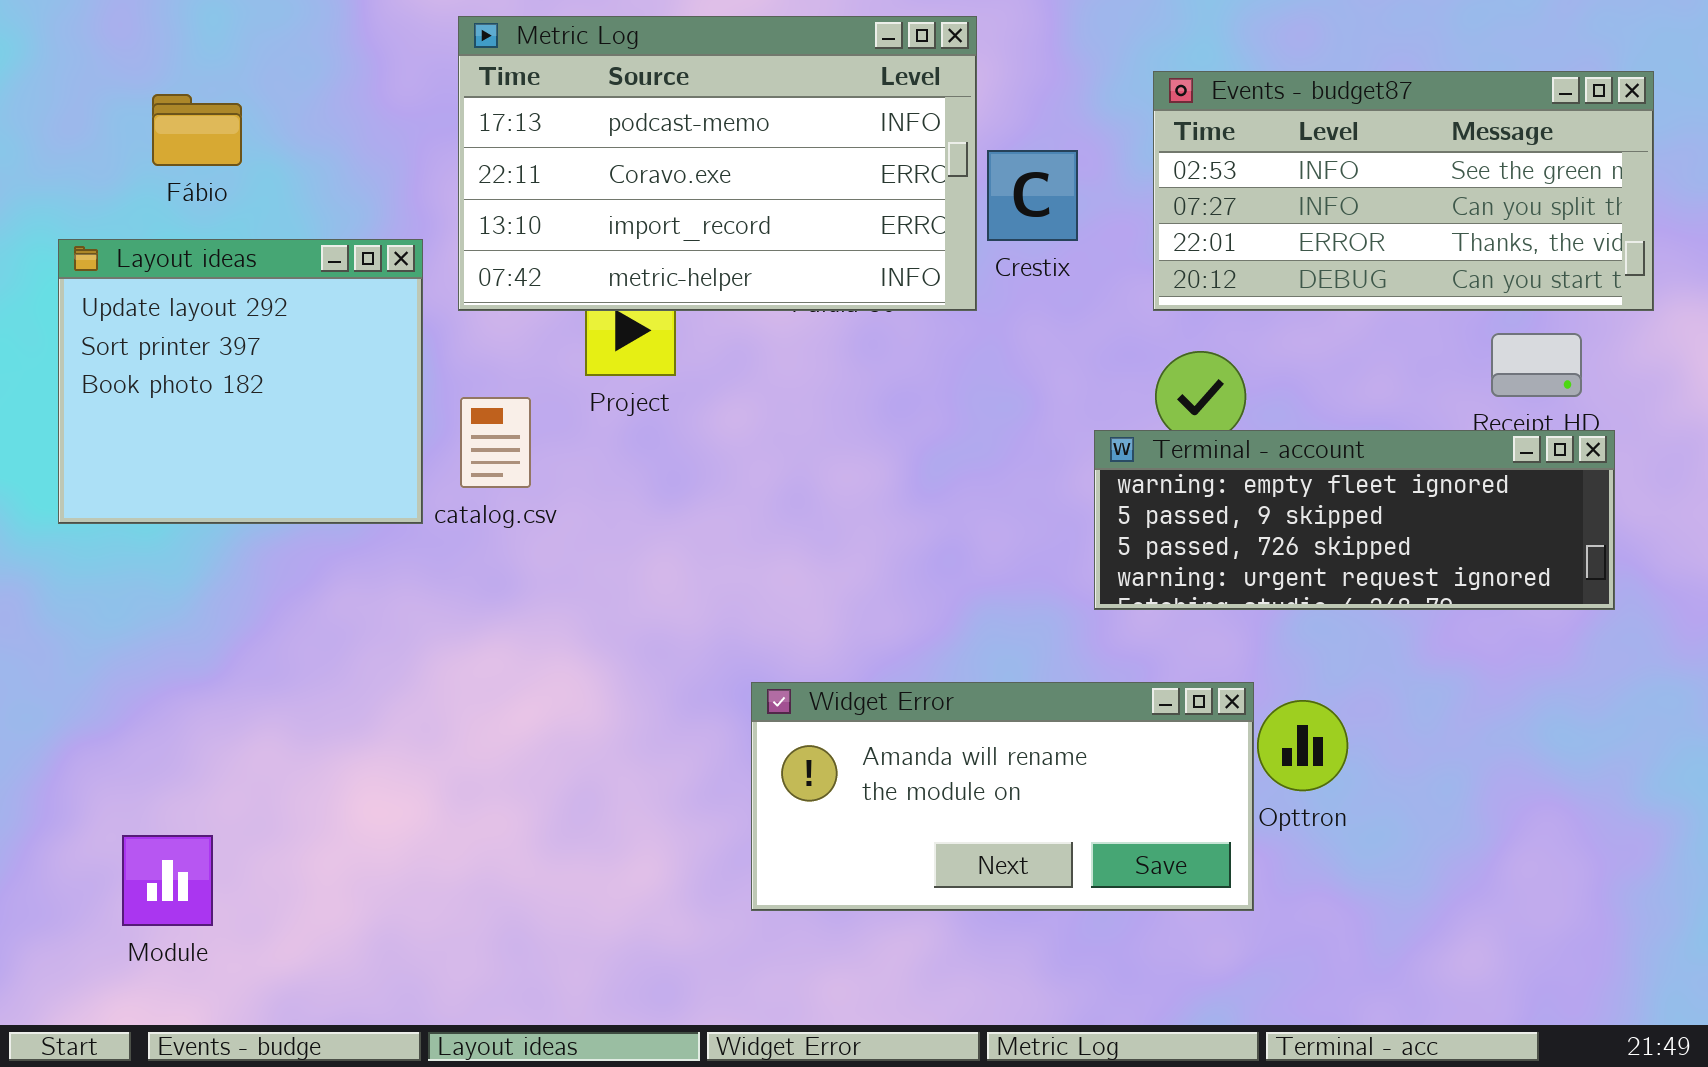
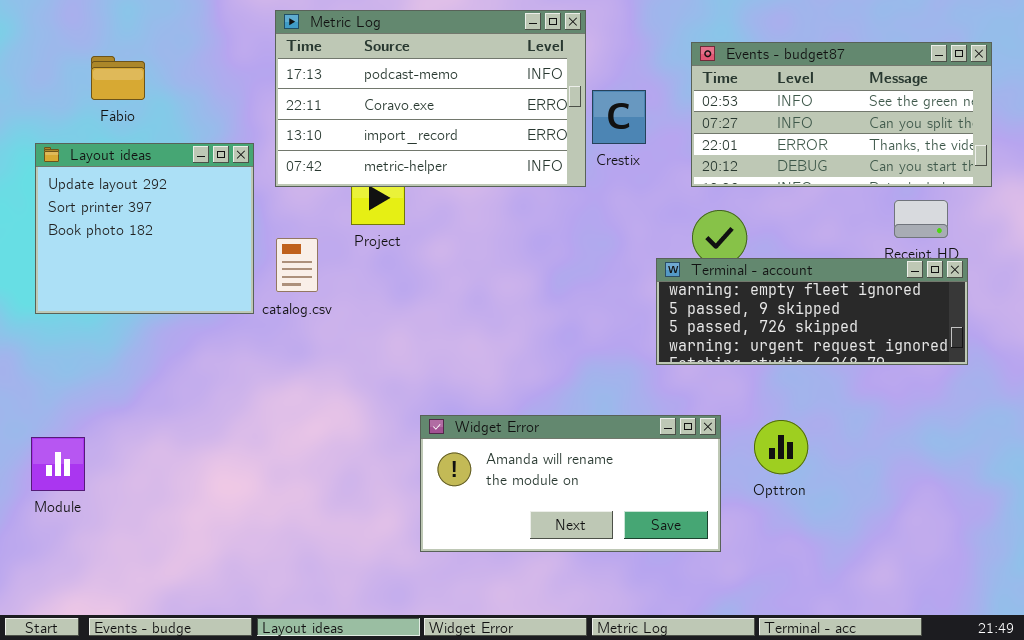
Widget Error: [751,682,1254,911] -> [420,415,721,552], moved
Module: [122,835,213,926] -> [31,437,85,491], moved

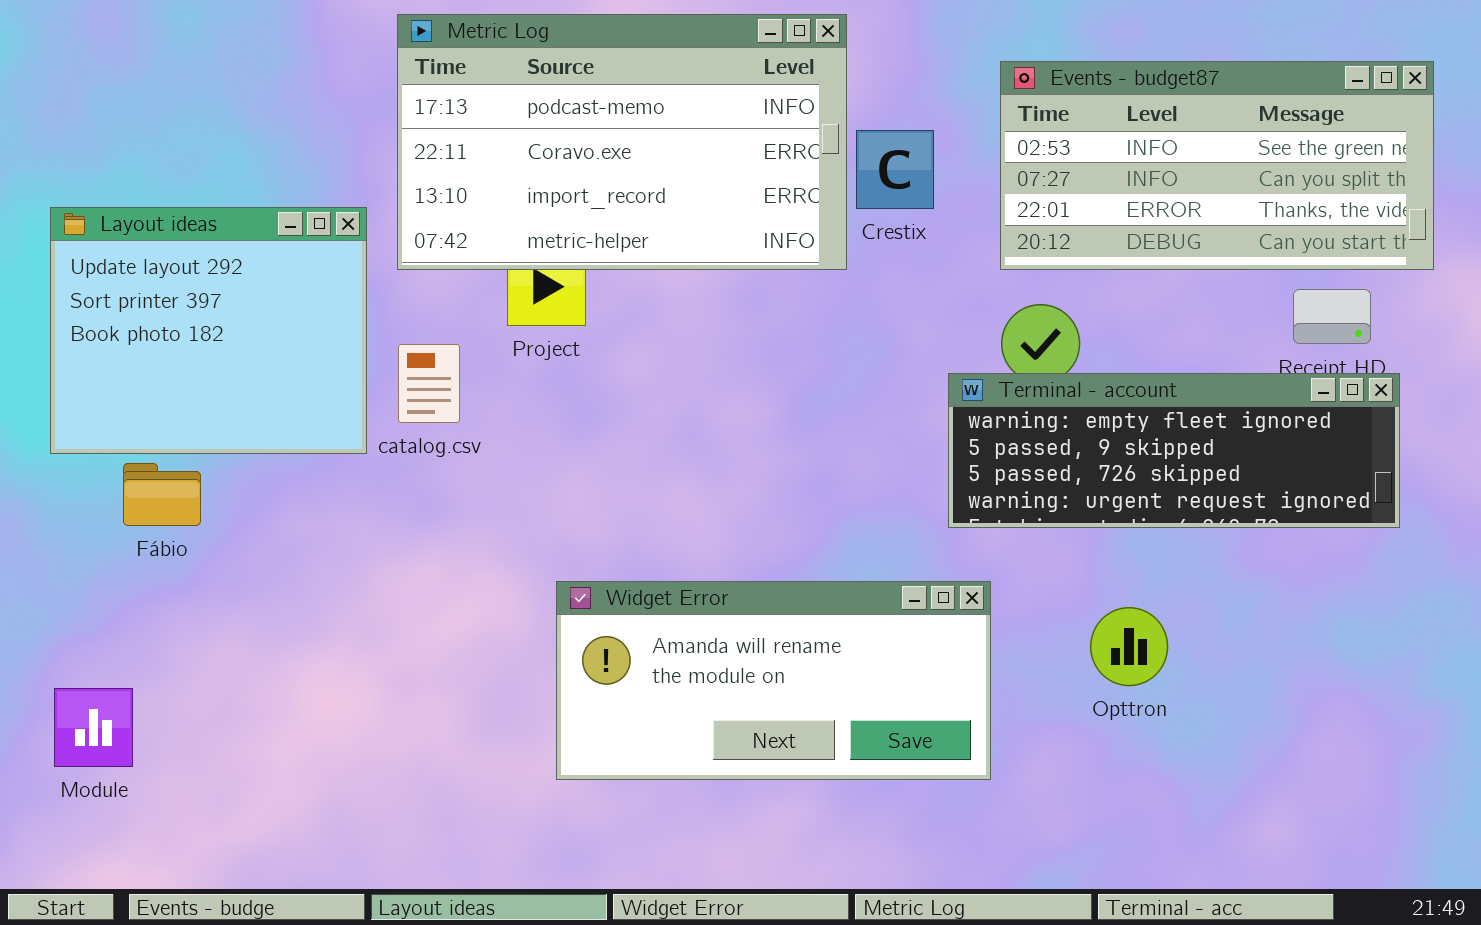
Fábio: [91,56,145,100] -> [123,463,201,526], moved
Widget Error: [420,415,721,552] -> [556,581,991,780], moved
Module: [31,437,85,491] -> [54,688,133,767], moved

